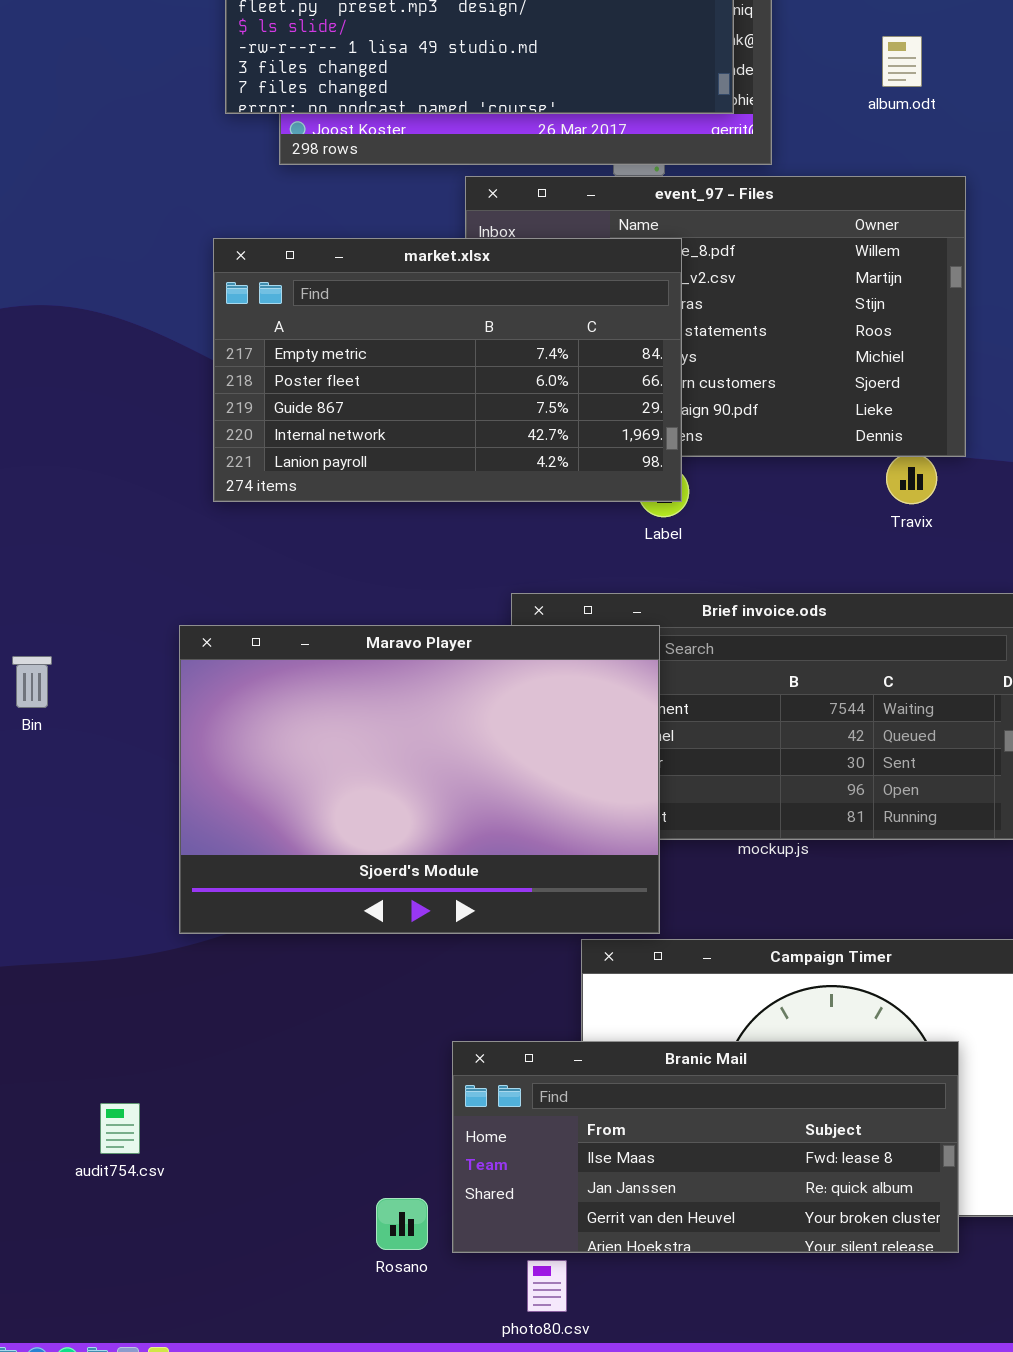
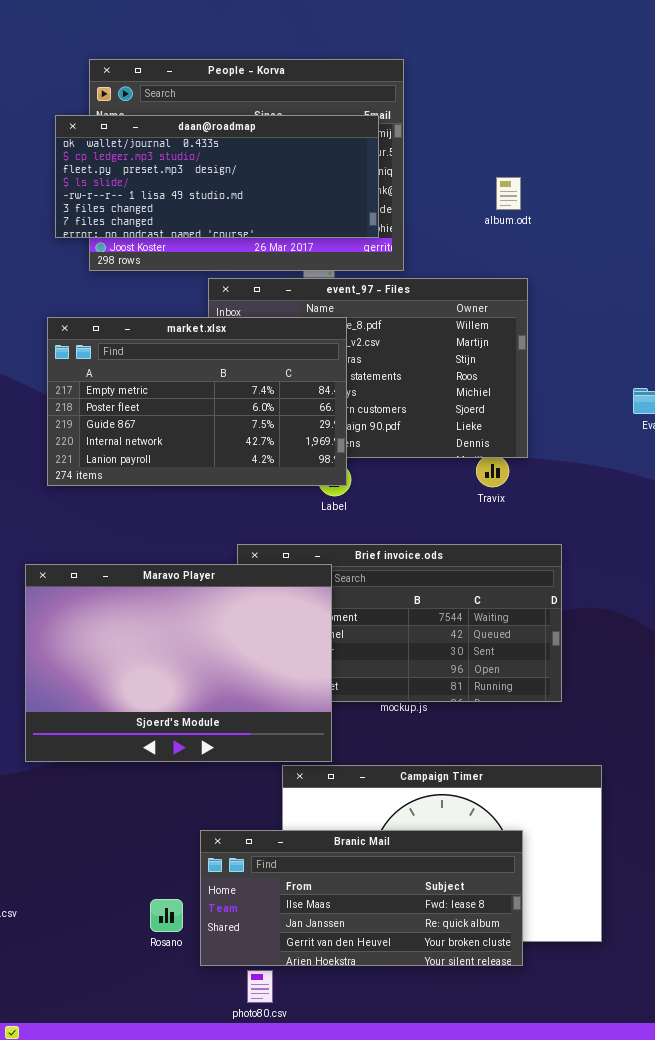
album.odt: [882,36,922,87] -> [496,177,521,210], moved
Rosano: [376,1198,428,1250] -> [150,899,183,932], moved

